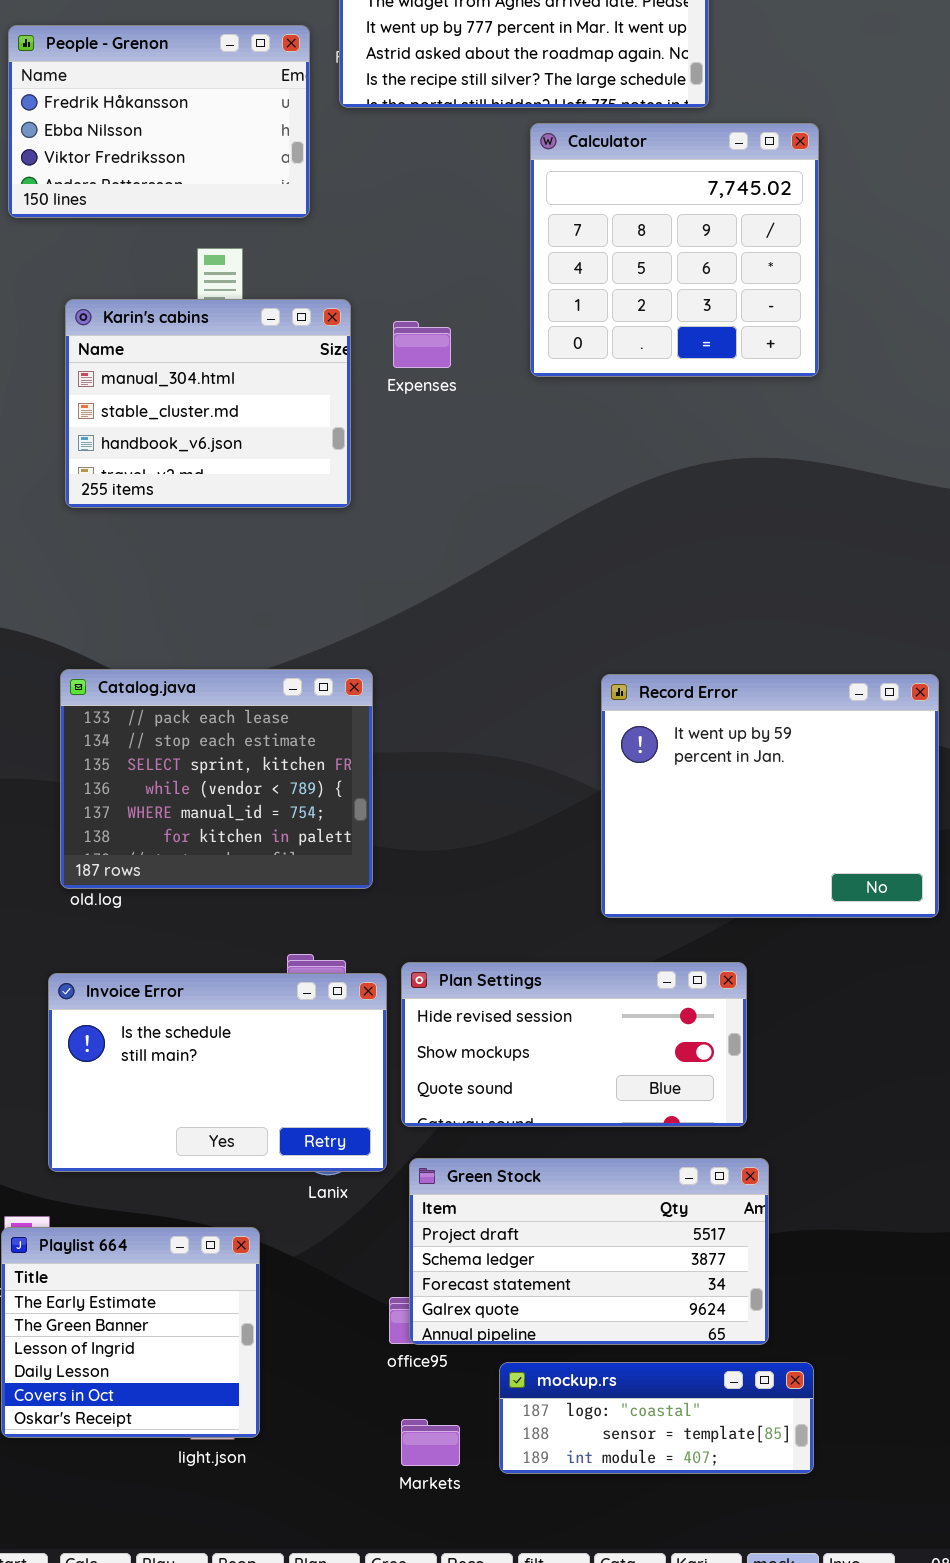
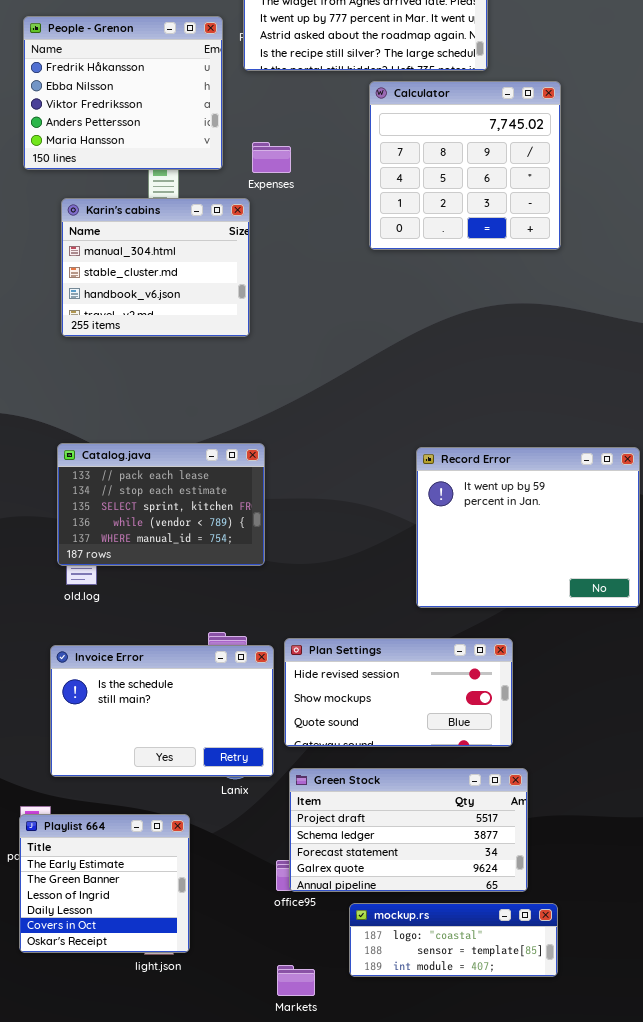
People - Grenon: [8,25,310,218] -> [23,16,223,170], resized
Expenses: [393,321,451,368] -> [252,142,291,173], moved
Catalog.java: [60,669,373,889] -> [57,443,265,566], resized
Markets: [401,1419,460,1466] -> [277,965,315,996], moved

